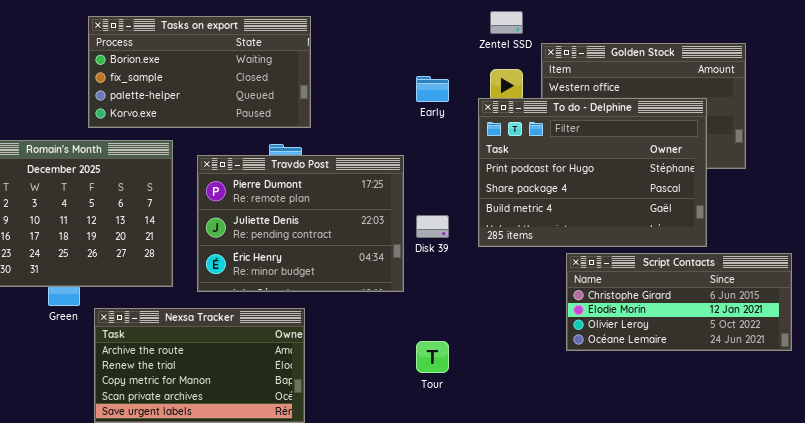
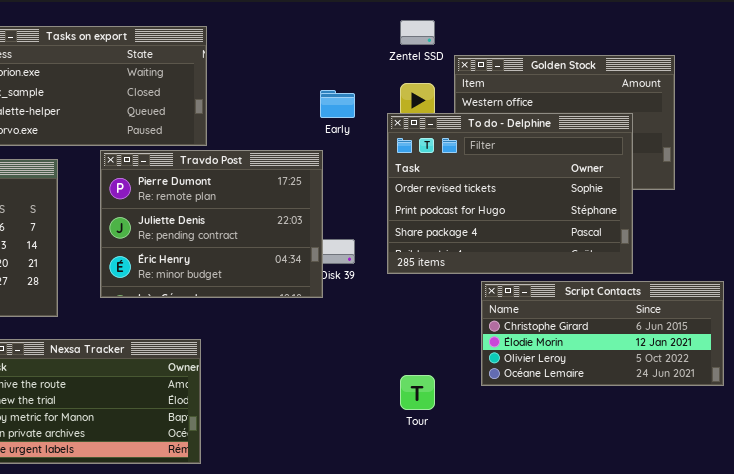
To do - Delphine: [478,98,707,247] -> [387,113,633,274], scrolled up 1 row
Travdo Post: [197,155,404,292] -> [100,150,323,298], moved
Tour: [416,341,449,373] -> [400,375,435,410], moved

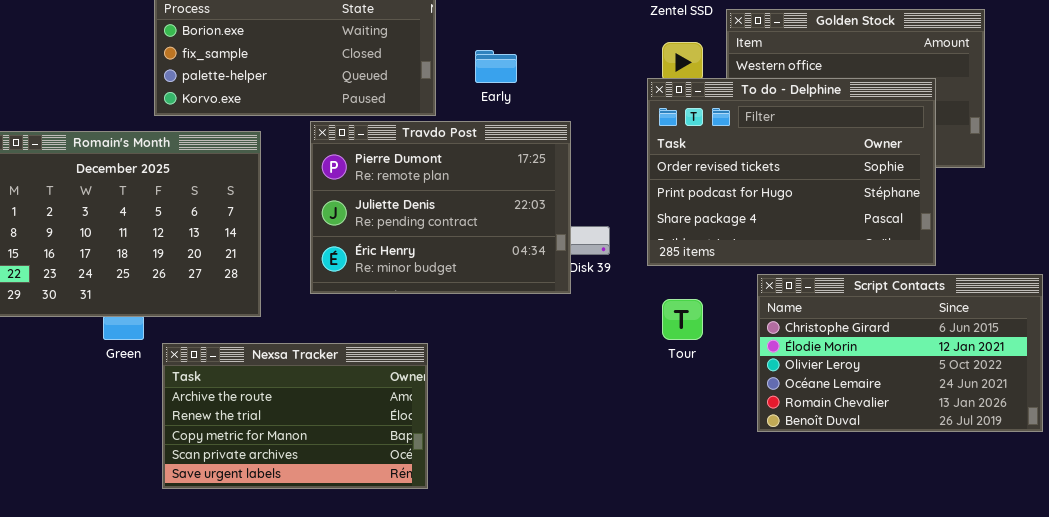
Early: [320,90,355,118] -> [475,50,517,83], moved
Script Contacts: [481,281,724,386] -> [757,274,1043,432], resized
Tour: [400,375,435,410] -> [662,299,703,340], moved

